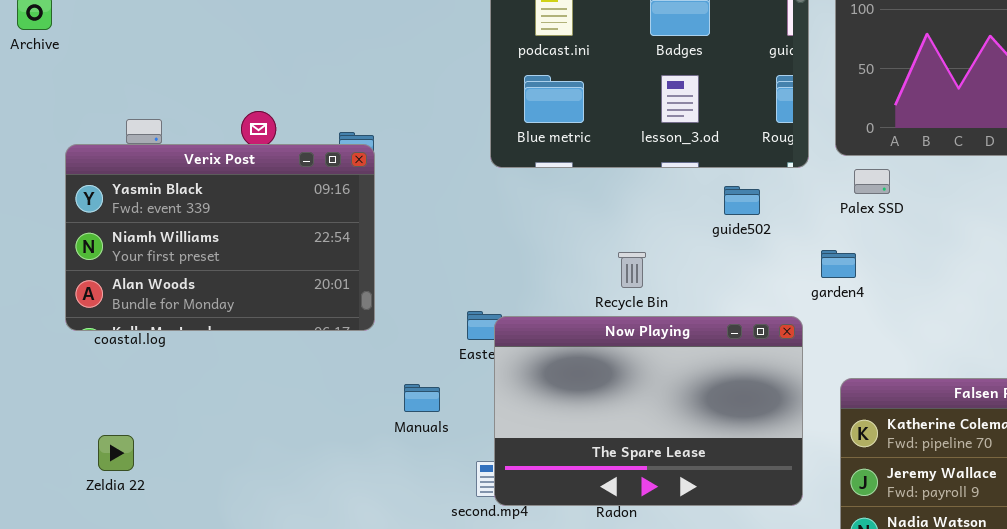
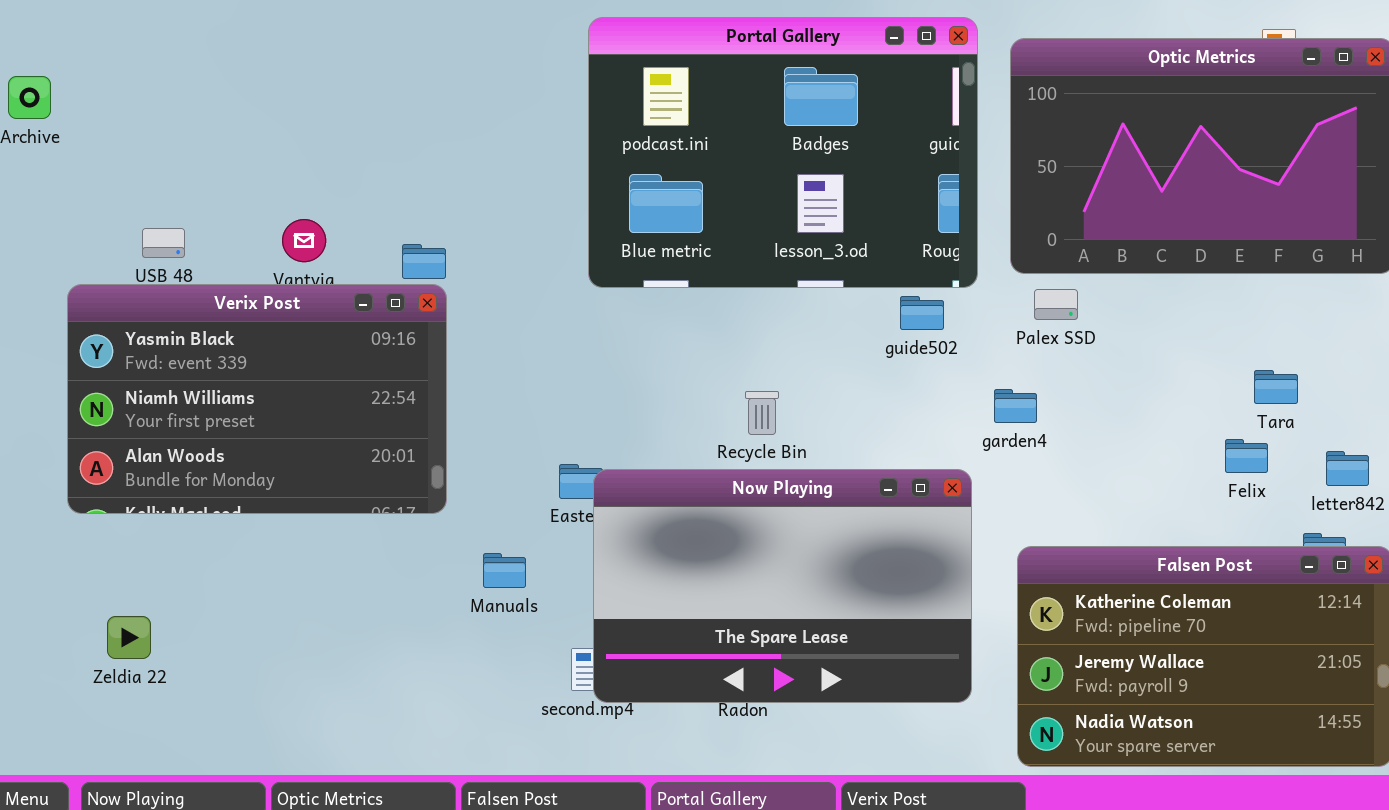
Verix Post: [65,144,375,331] -> [67,284,447,514], moved
guide502: [724,186,760,215] -> [900,296,944,330], moved

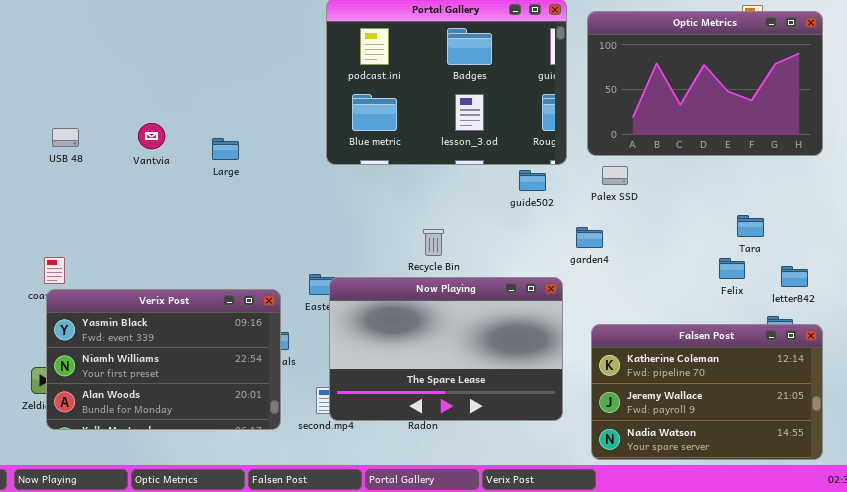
Verix Post: [67,284,447,514] -> [46,289,281,430], moved

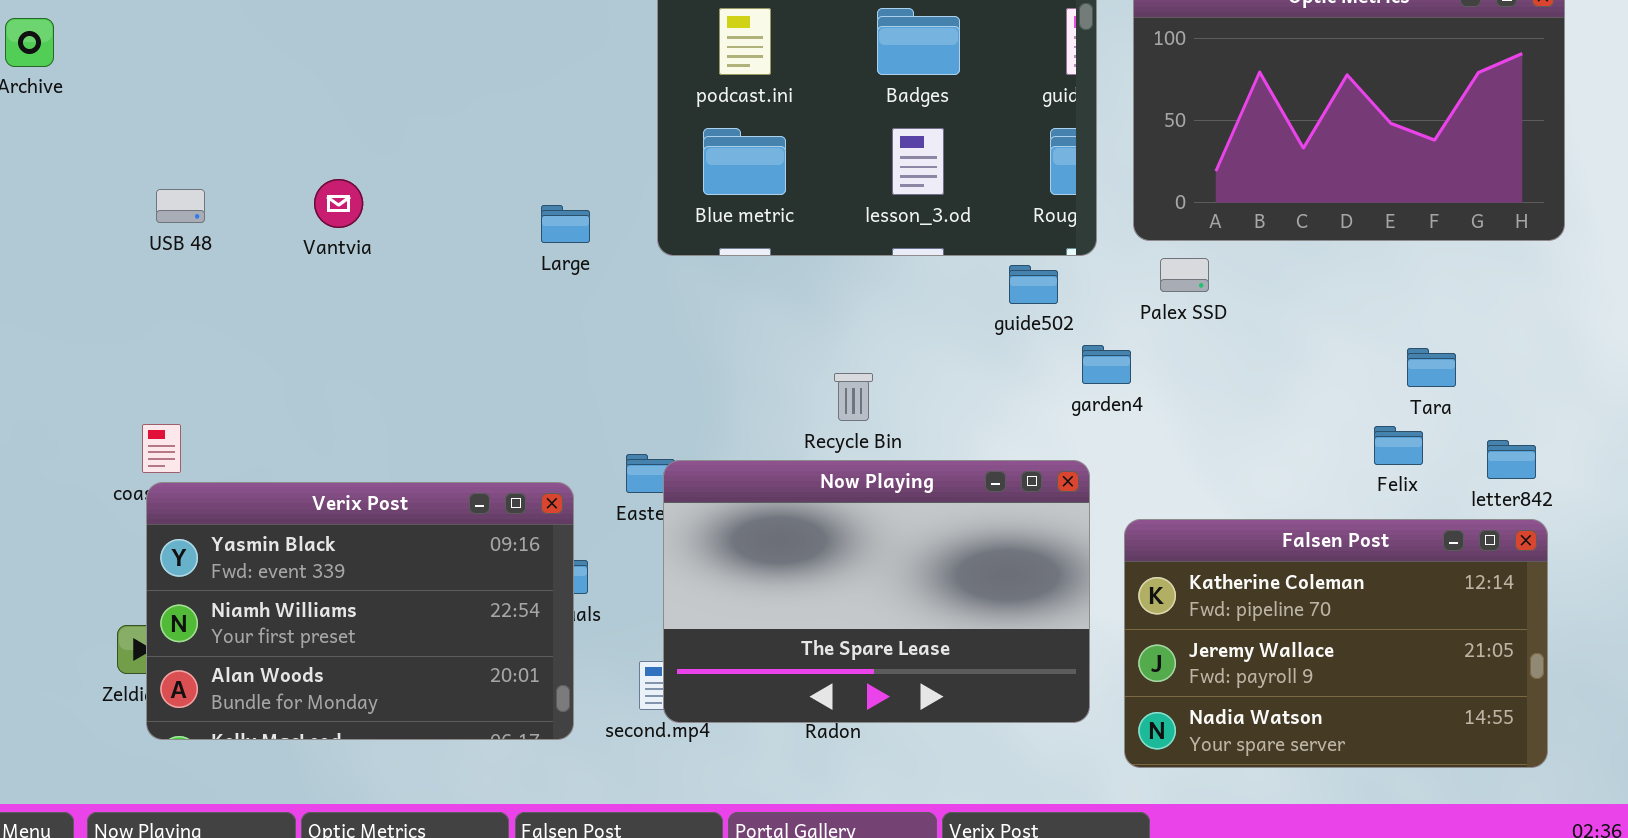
Large: [212,138,239,160] -> [541,205,590,243], moved
garden4: [576,227,603,248] -> [1082,345,1131,384], moved
Falsen Post: [591,324,823,460] -> [1124,519,1548,768], moved

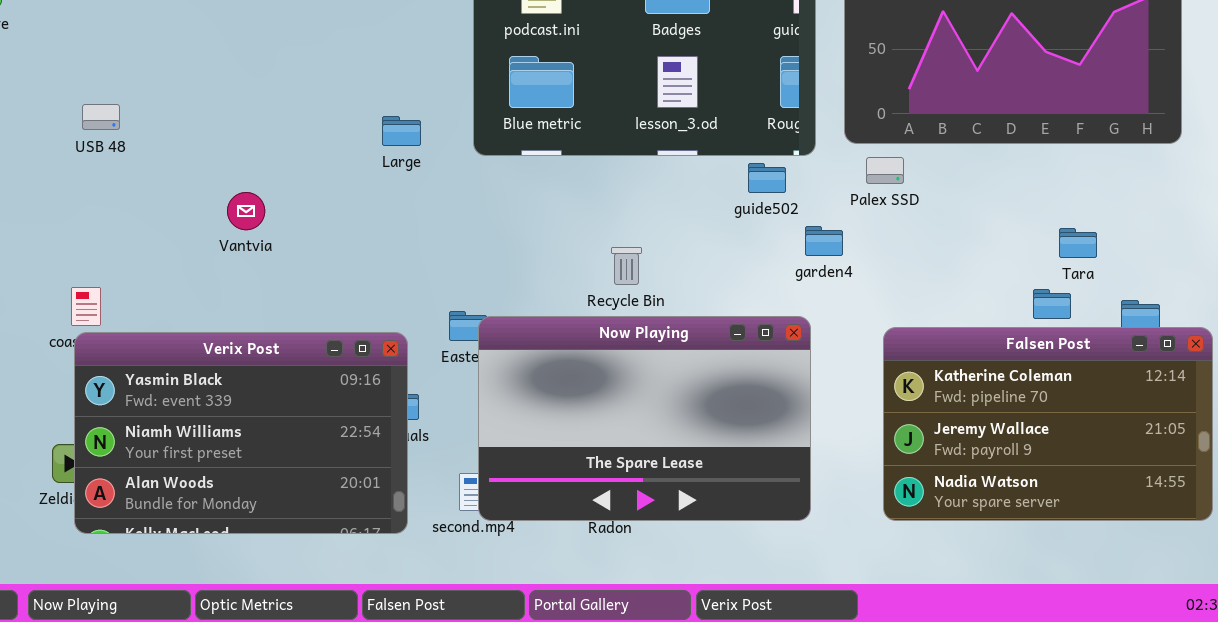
Vantvia: [314,179,363,228] -> [227,192,265,230], moved
Falsen Post: [1124,519,1548,768] -> [883,327,1213,521], moved

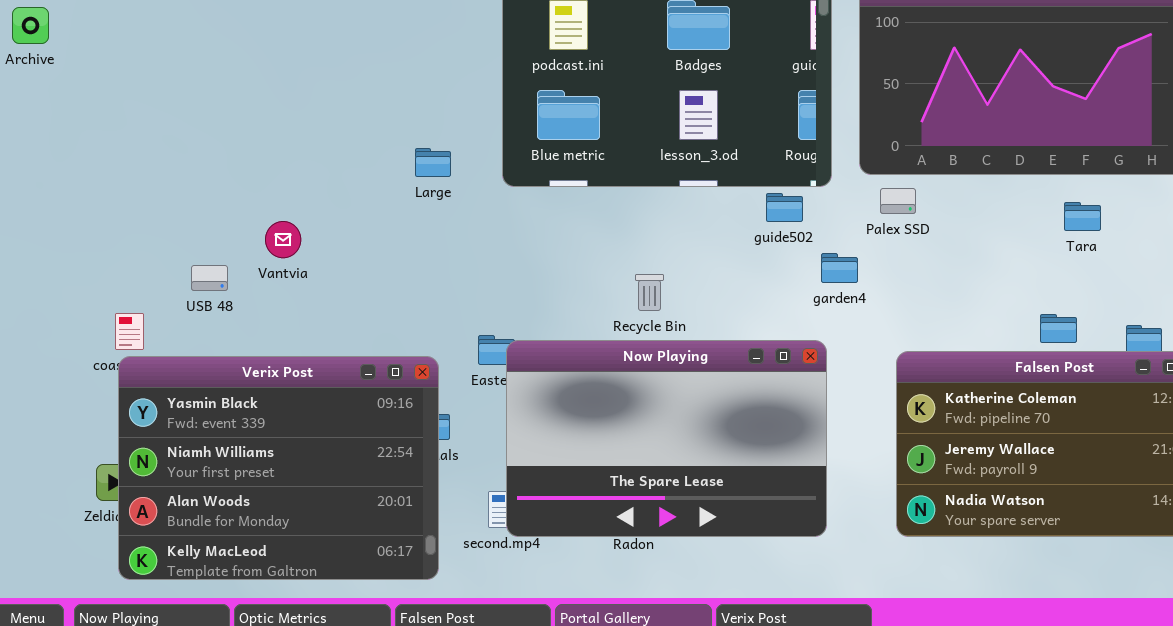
USB 48: [82,104,120,130] -> [191,265,228,291], moved
Tara: [1059,228,1097,258] -> [1064,202,1101,231], moved
Verix Post: [74,332,408,534] -> [118,356,439,580], resized

